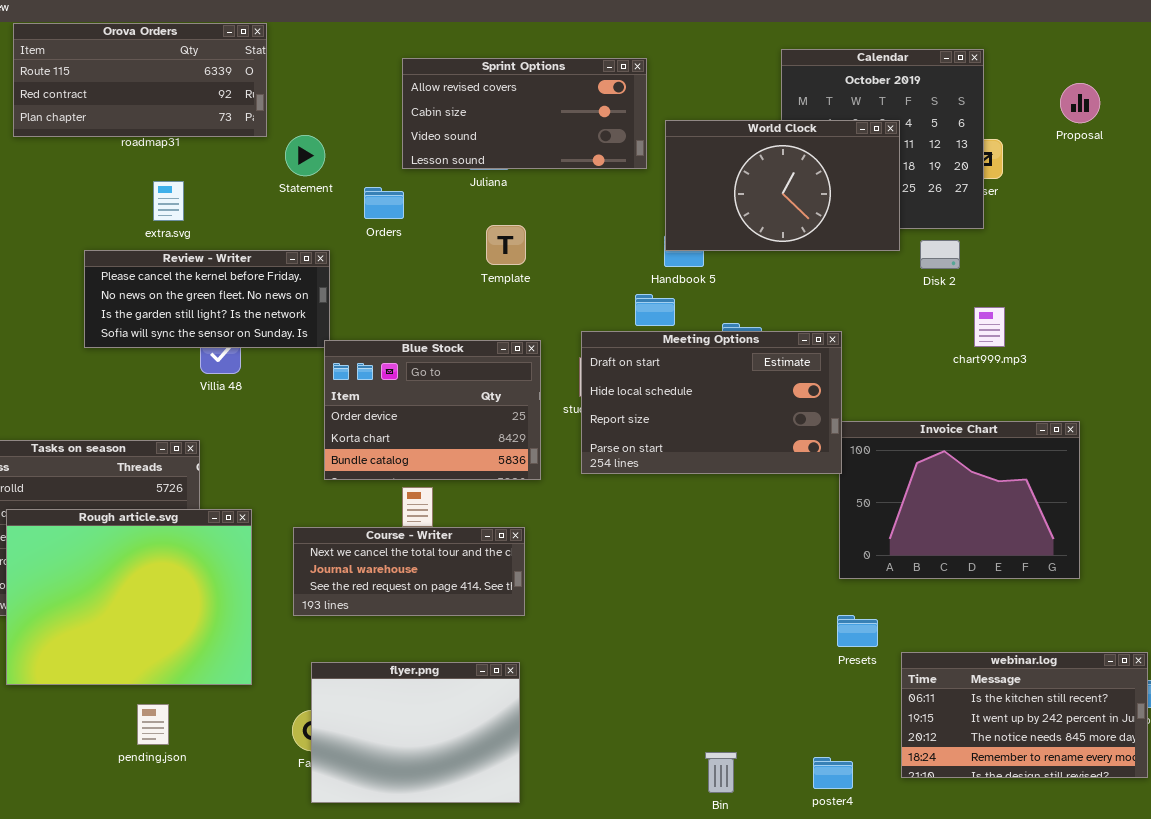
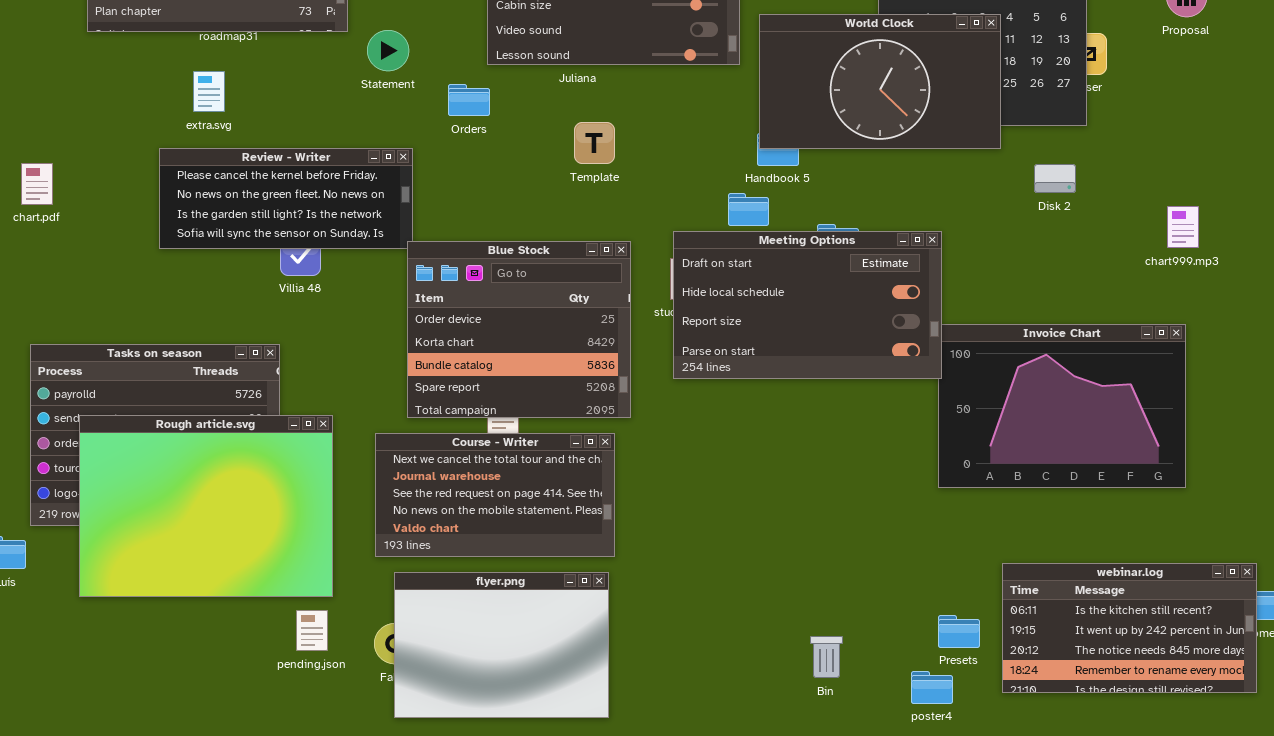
extra.svg: [153,181,184,221] -> [193,71,225,112], moved
Disk 2: [920,240,960,269] -> [1034,164,1076,193], moved
chart999.mp3: [974,307,1005,347] -> [1167,206,1199,248], moved
Blue Stock: [324,340,541,480] -> [407,241,631,418], resized
Course - Writer: [293,527,525,616] -> [375,433,615,557], resized
Presets: [837,615,878,647] -> [938,615,980,648], moved
pending.json: [137,704,169,745] -> [296,610,328,651], moved
Bin: [705,752,737,793] -> [810,636,843,678], moved

